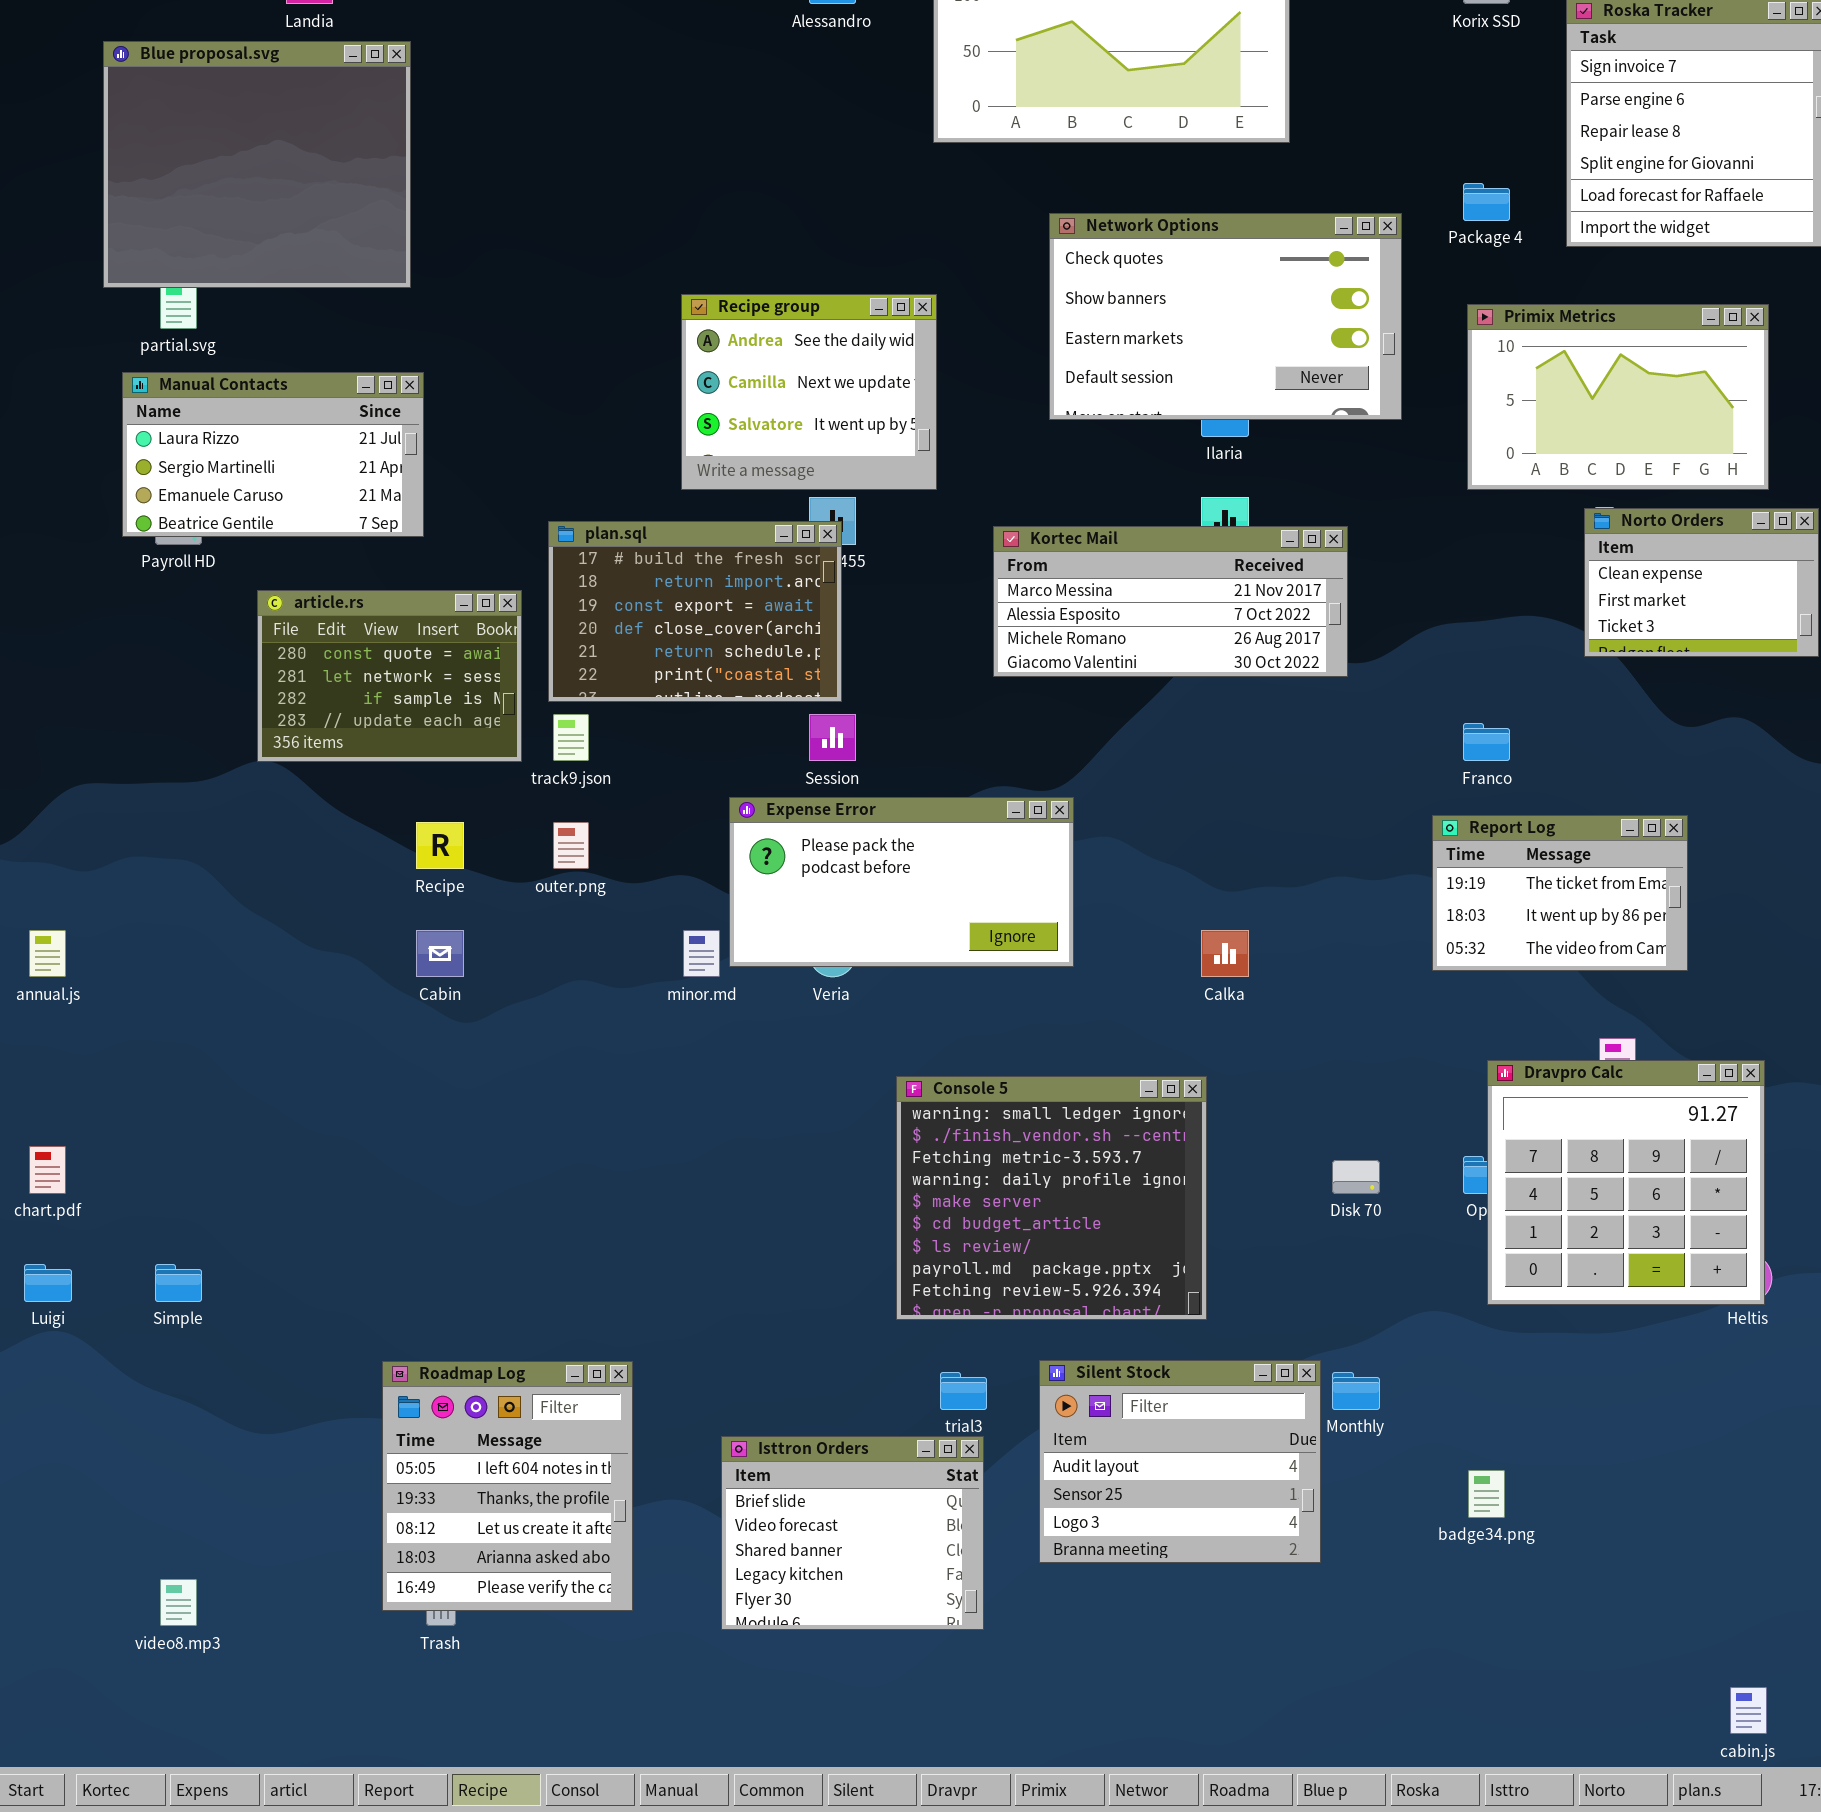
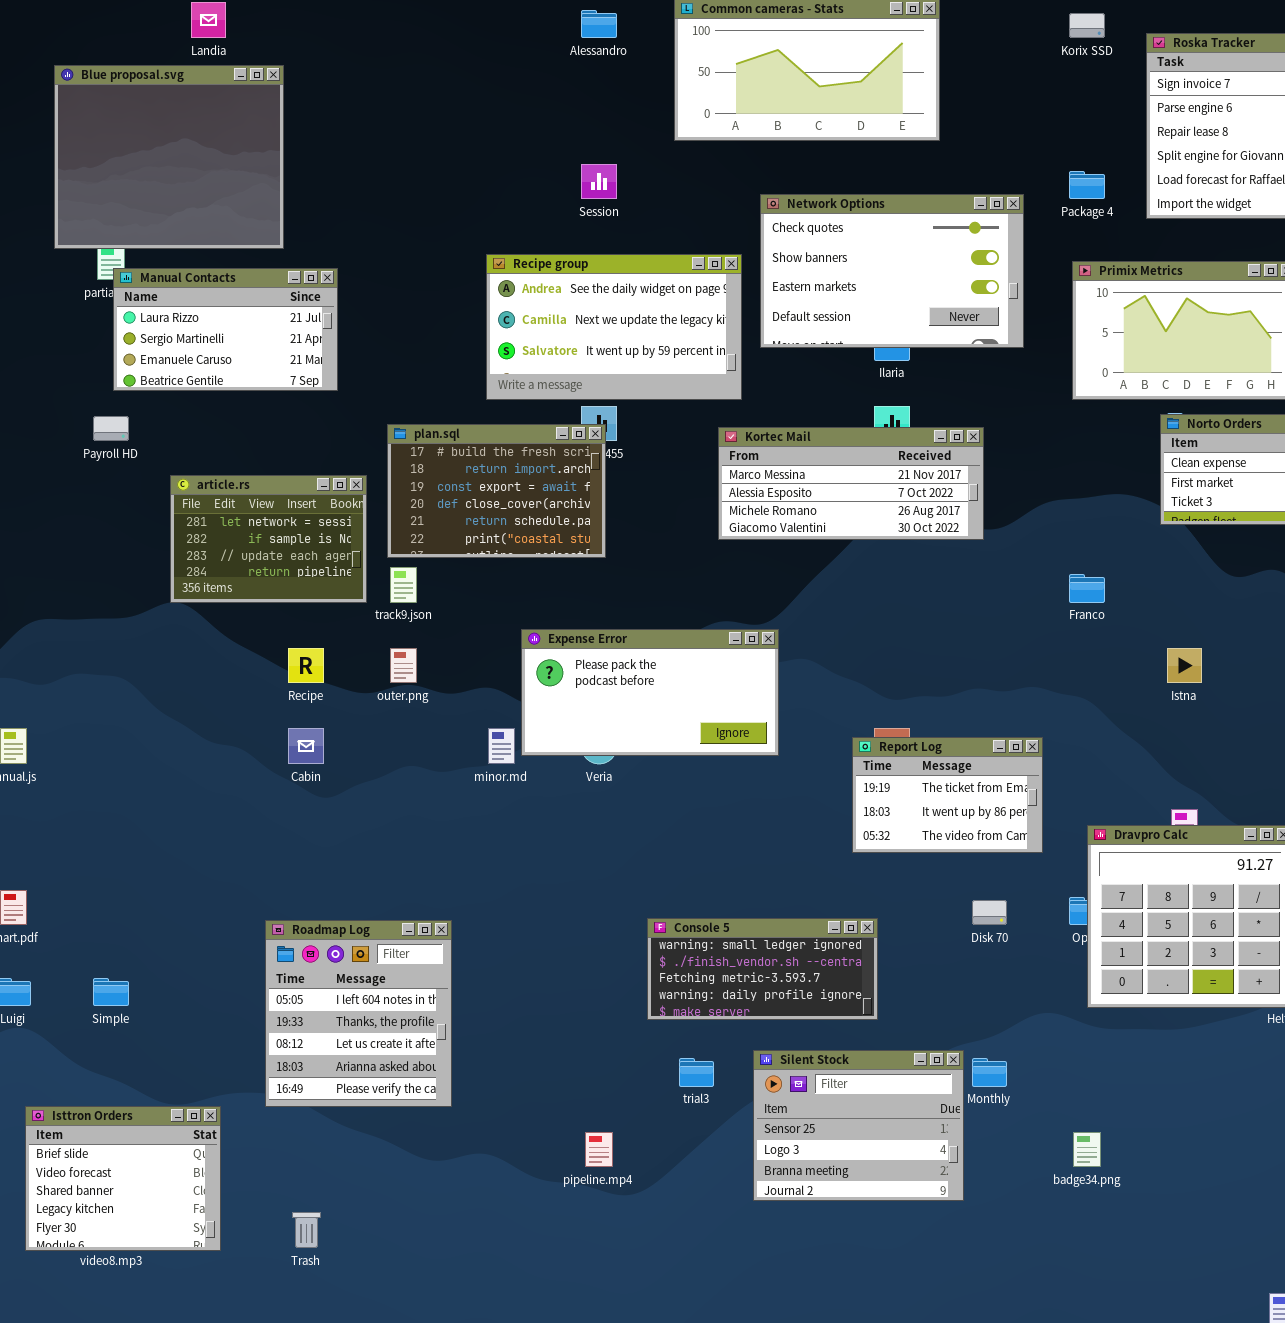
Recipe group: [681,294,937,490] -> [486,254,742,400], resized
Manual Contacts: [122,372,424,537] -> [113,268,338,391], moved
article.rs: [257,590,522,762] -> [170,475,367,603], scrolled down 1 row
Session: [809,714,856,761] -> [581,164,617,199], moved
Report Log: [1432,815,1688,971] -> [852,737,1043,853], moved
Console 5: [896,1076,1207,1320] -> [647,918,878,1020], resized
Silent Stock: [1039,1360,1321,1563] -> [753,1050,964,1201], scrolled down 1 row
Roadmap Log: [382,1361,633,1611] -> [265,920,452,1107], moved
Isttron Orders: [721,1436,984,1630] -> [25,1106,221,1251], moved

